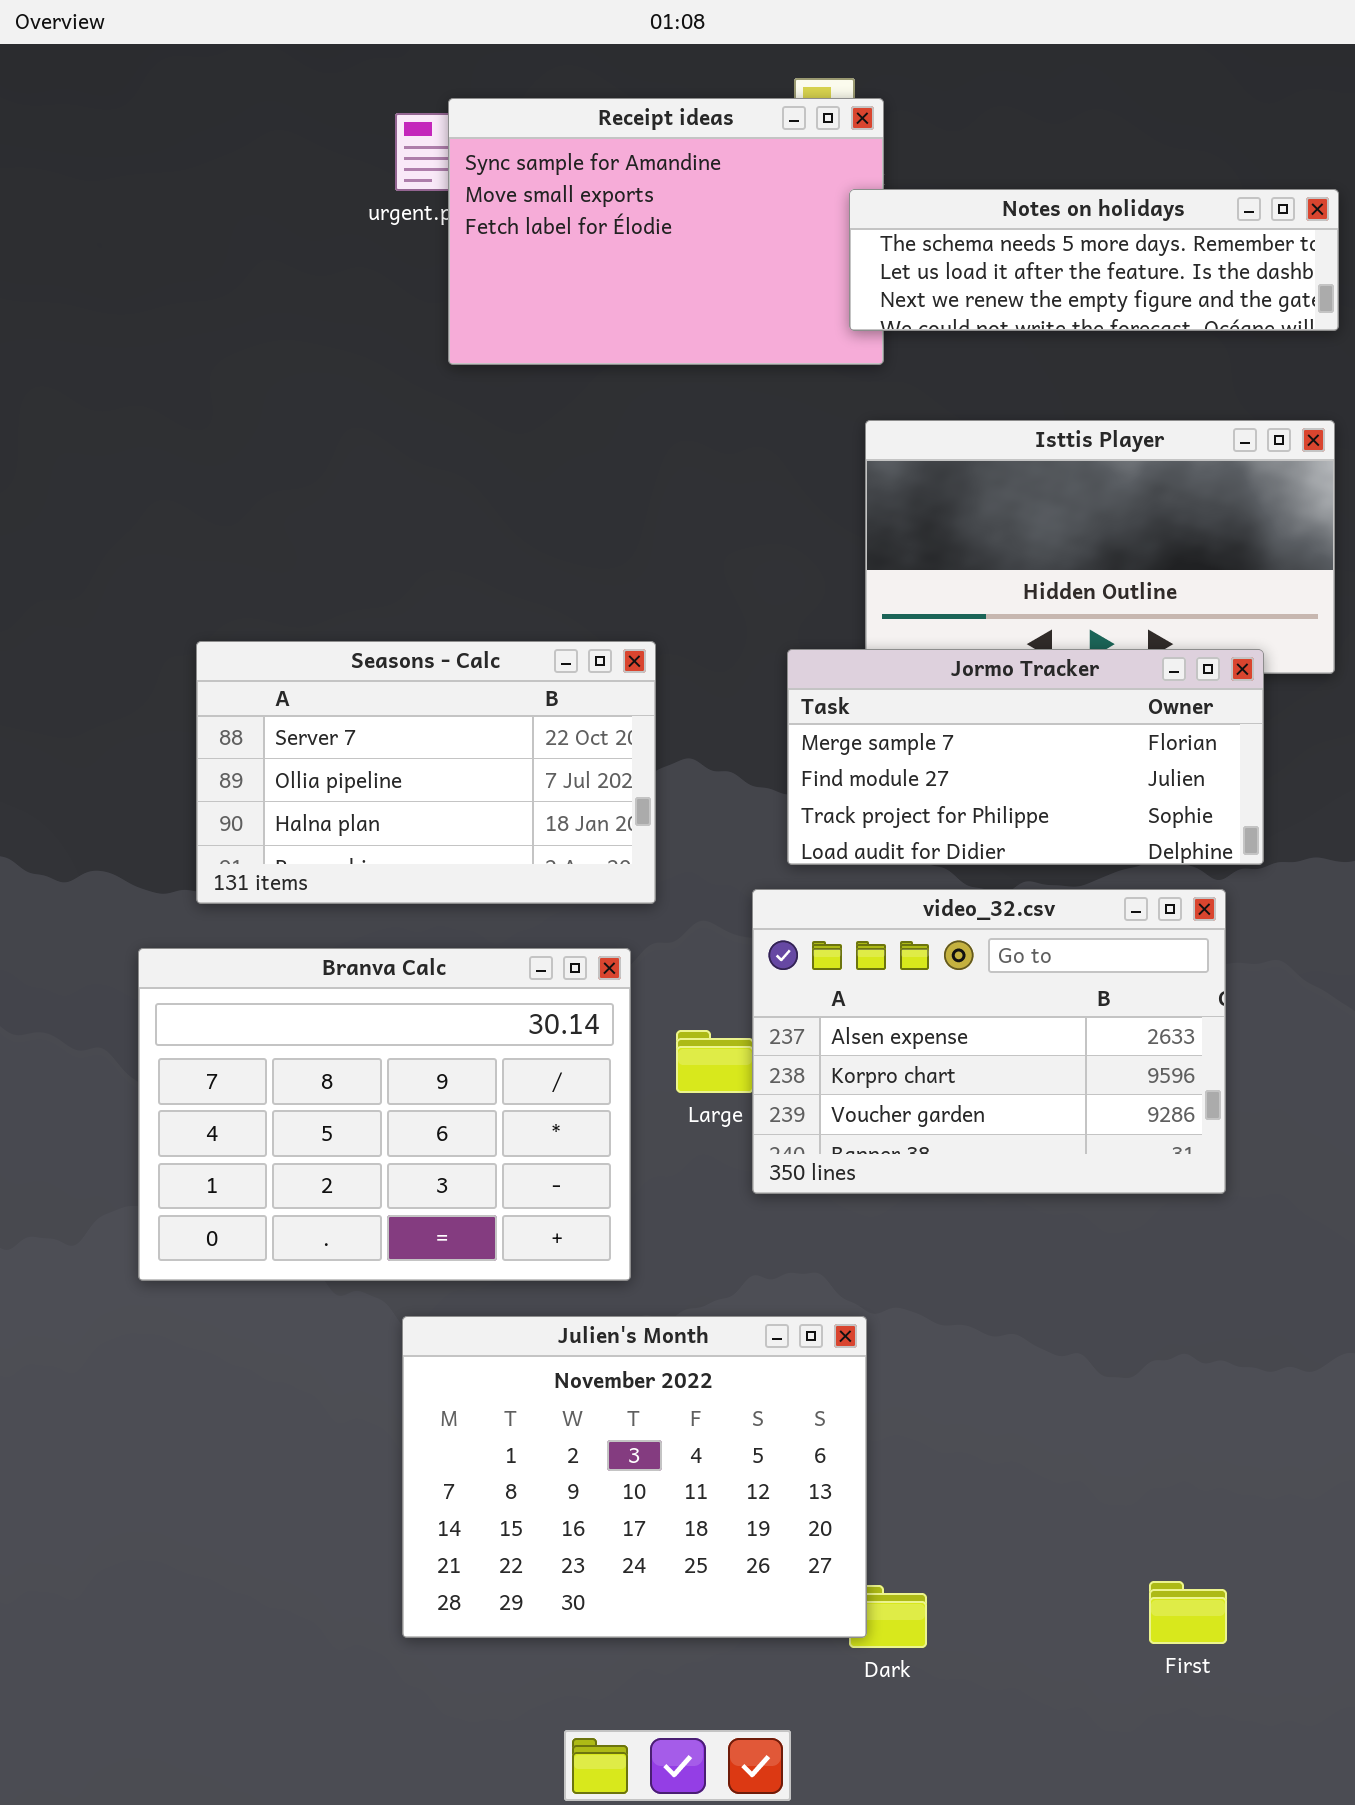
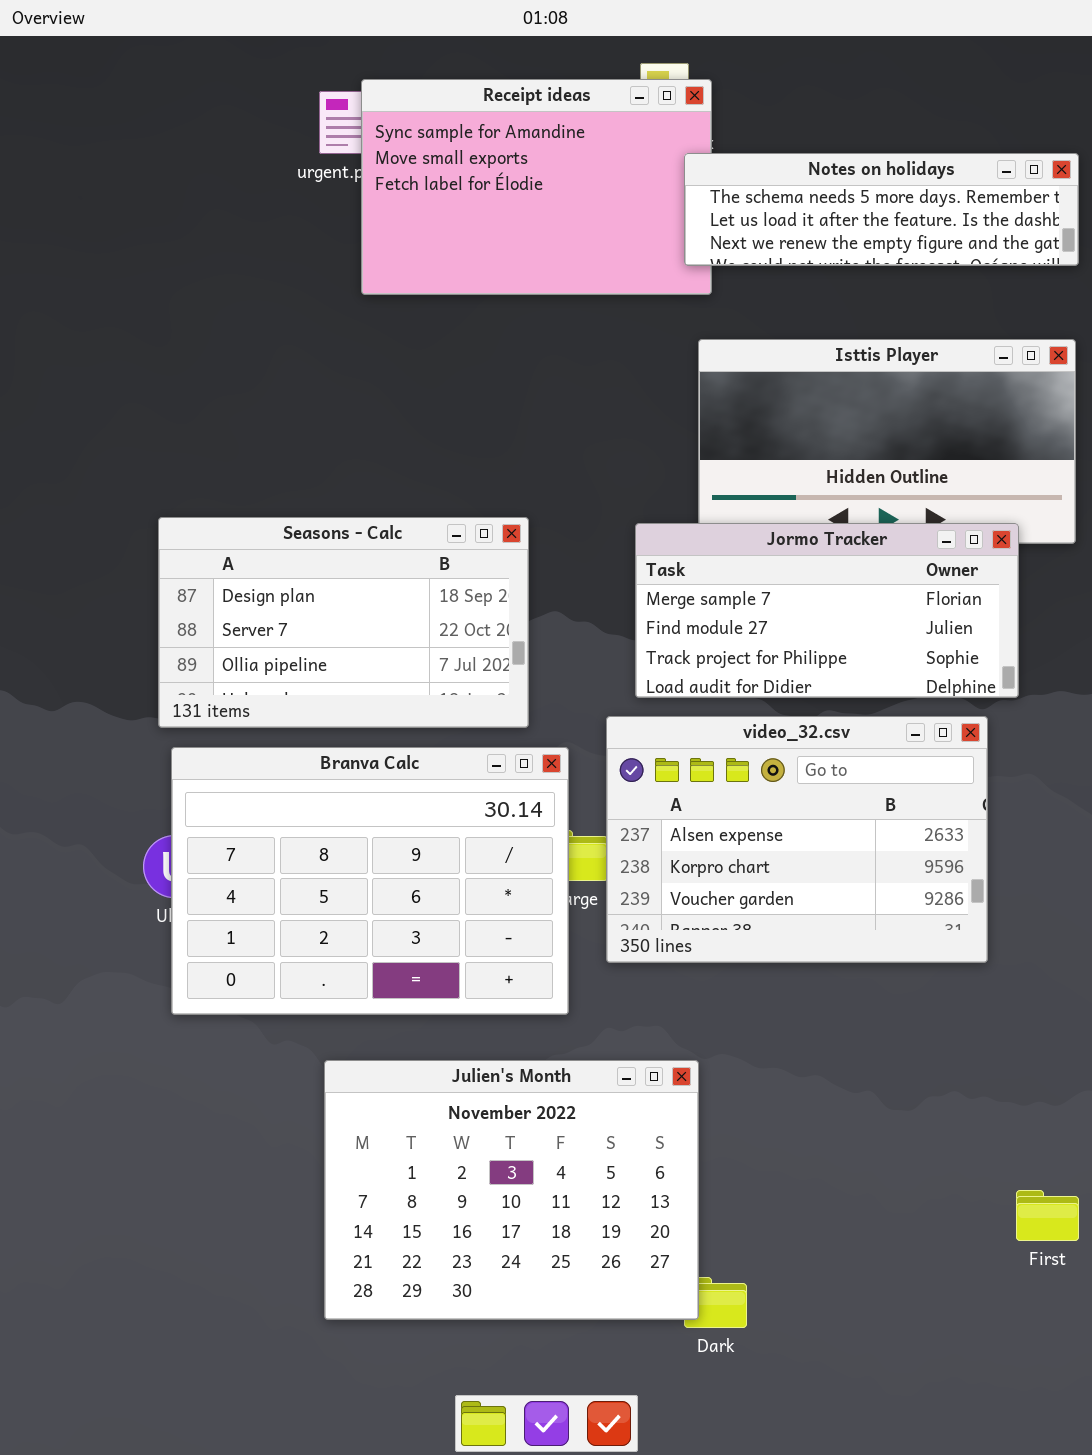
Seasons - Calc: [196,641,656,904] -> [158,517,529,728], scrolled up 1 row
Branva Calc: [138,948,631,1281] -> [171,747,569,1015], moved
First: [1149,1581,1227,1644] -> [1016,1190,1079,1241], moved

